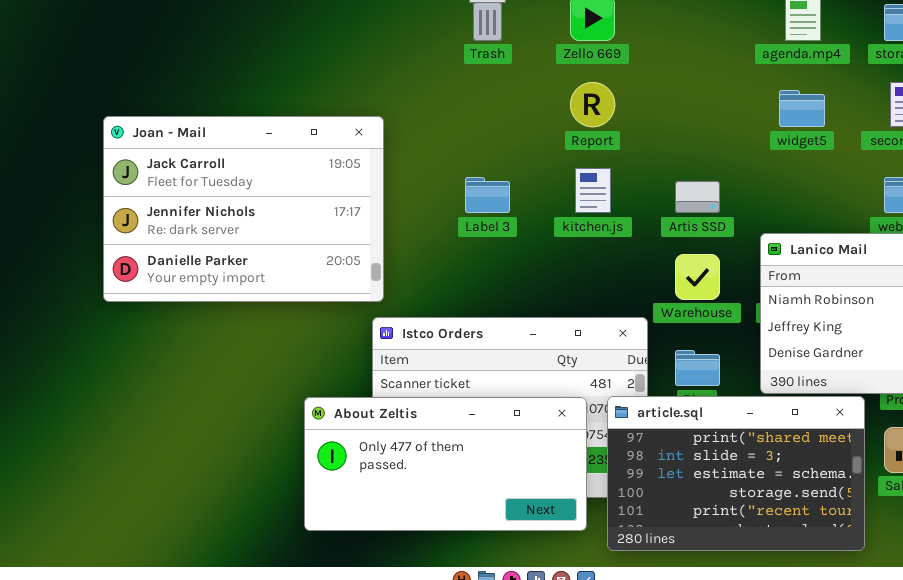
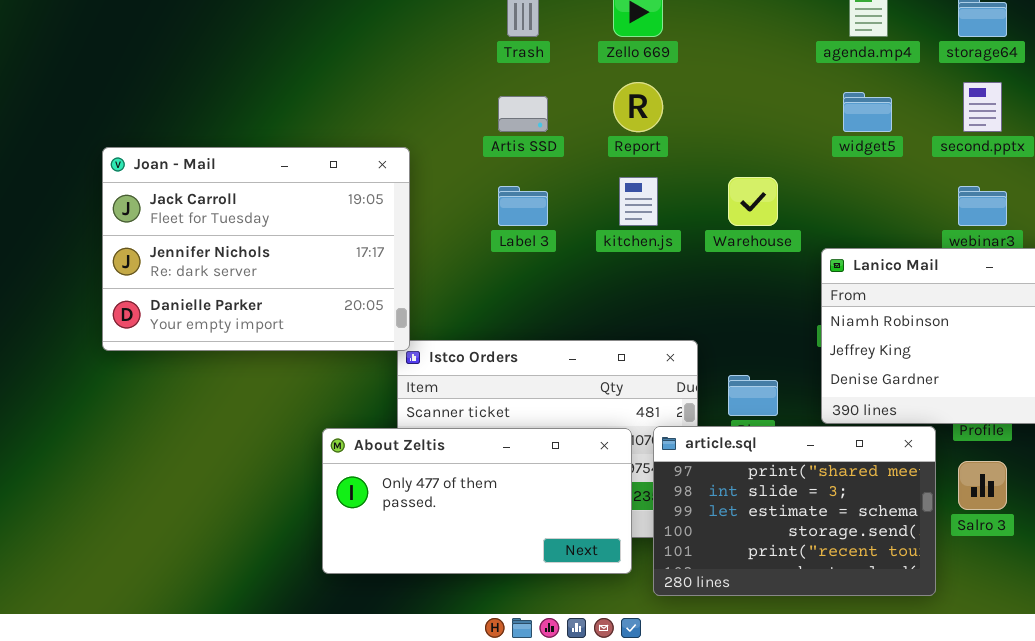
Joan - Mail: [103,116,384,302] -> [102,147,410,351], moved
Artis SSD: [675,181,720,213] -> [498,96,548,132], moved
Warehouse: [675,254,720,300] -> [728,177,778,226], moved

